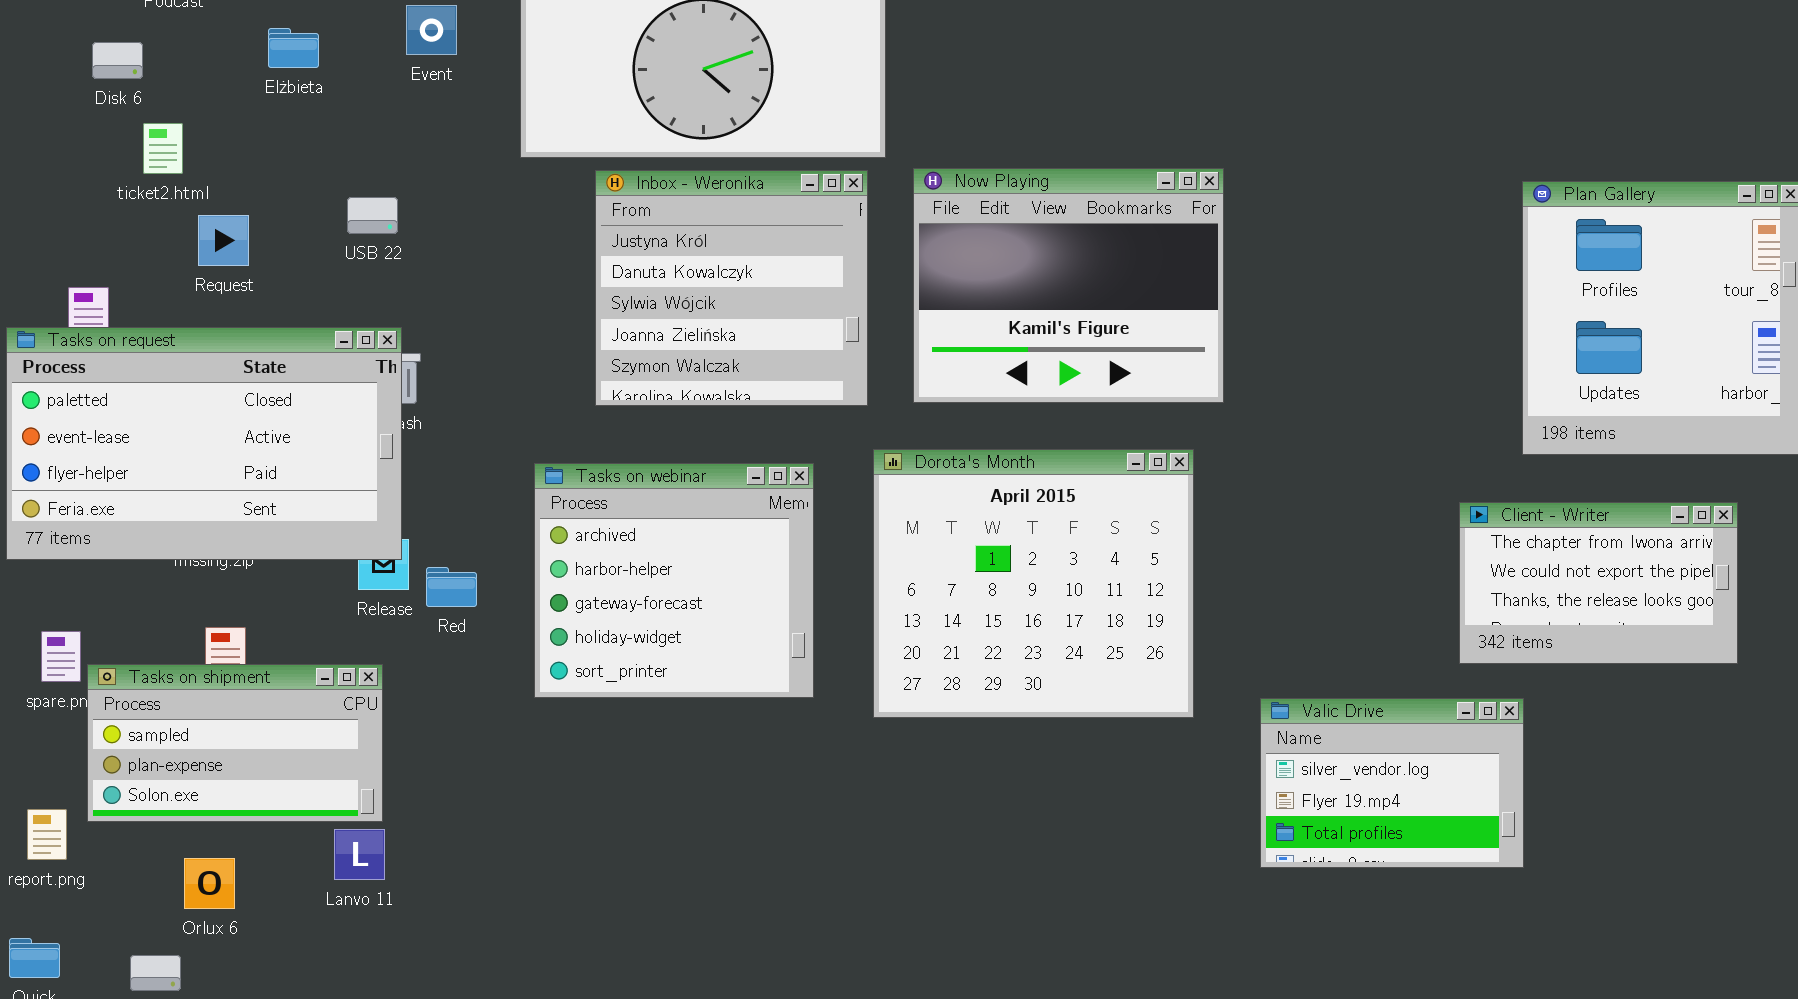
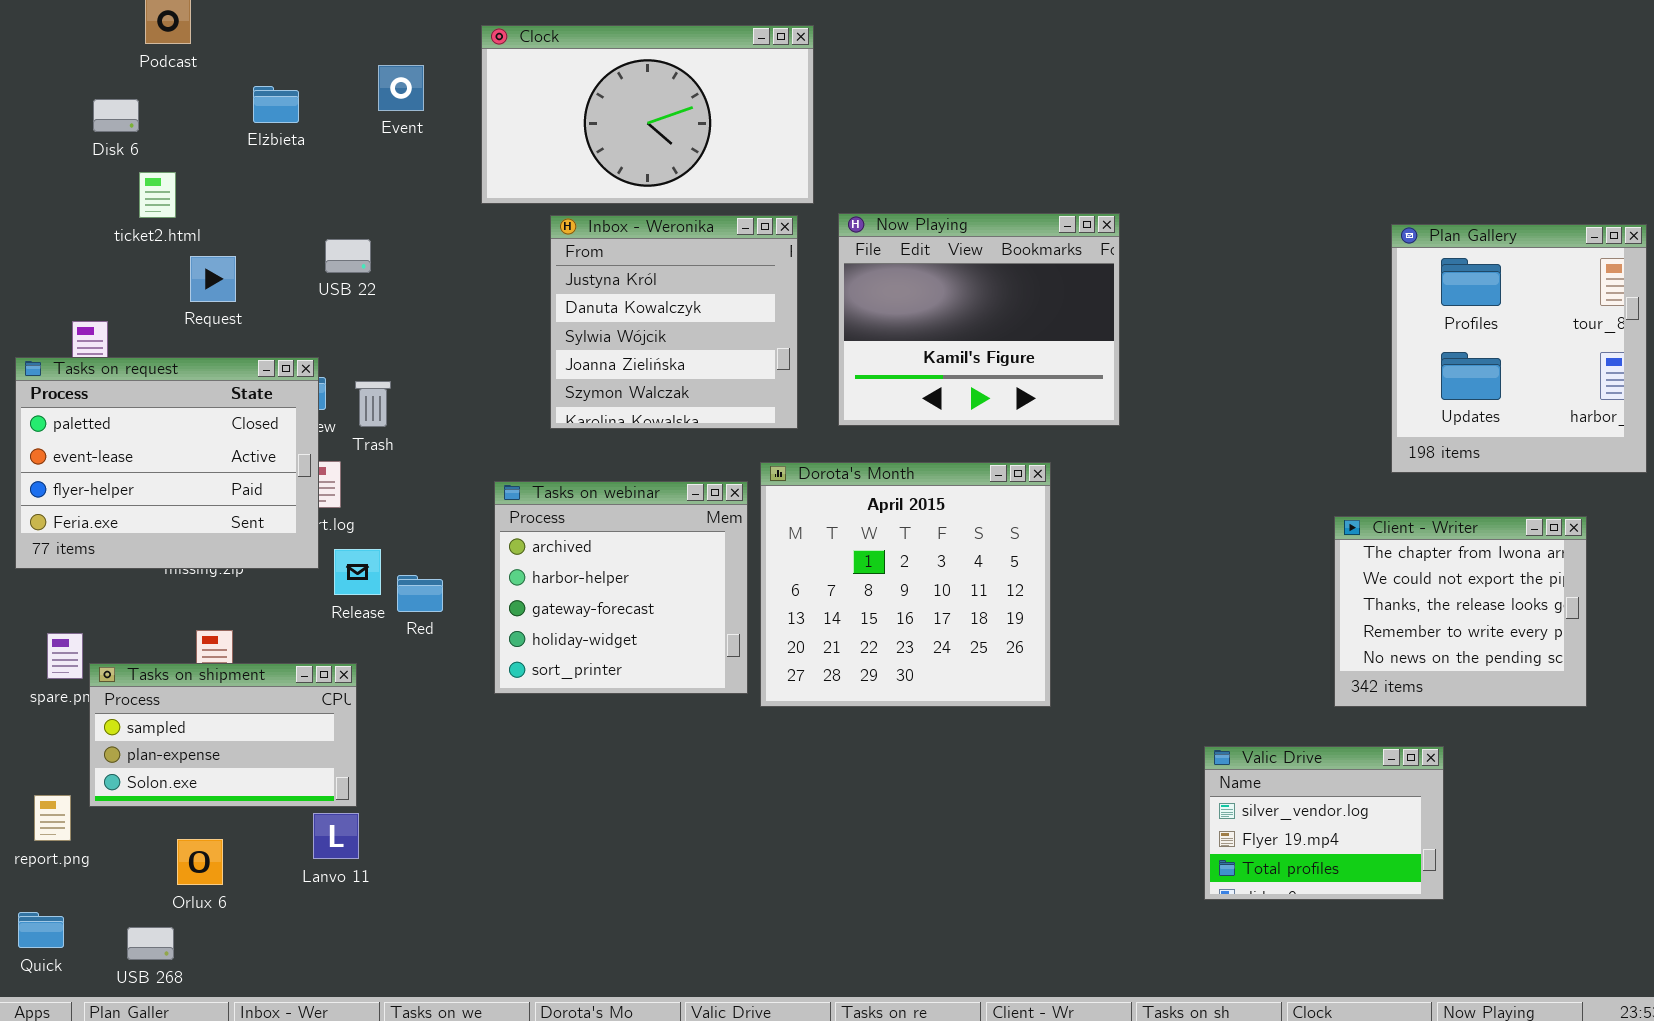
Tasks on request: [6,327,402,560] -> [15,357,319,569], resized
Dorota's Month: [873,449,1194,718] -> [760,462,1051,707], moved
Client - Writer: [1459,502,1738,664] -> [1334,516,1587,707], resized
Valic Drive: [1260,698,1524,868] -> [1204,746,1444,900], moved

